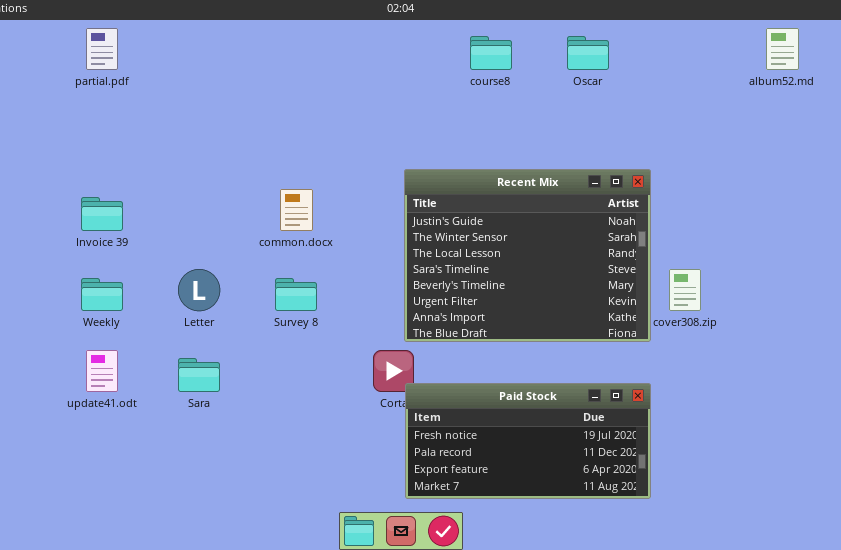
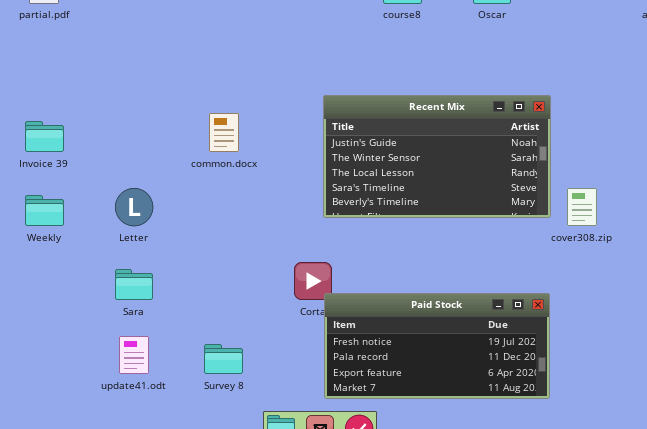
Recent Mix: [404,169,651,342] -> [323,95,551,218], resized
Survey 8: [275,278,317,311] -> [204,344,243,374], moved
update41.odt: [86,350,118,392] -> [119,336,149,374], moved

